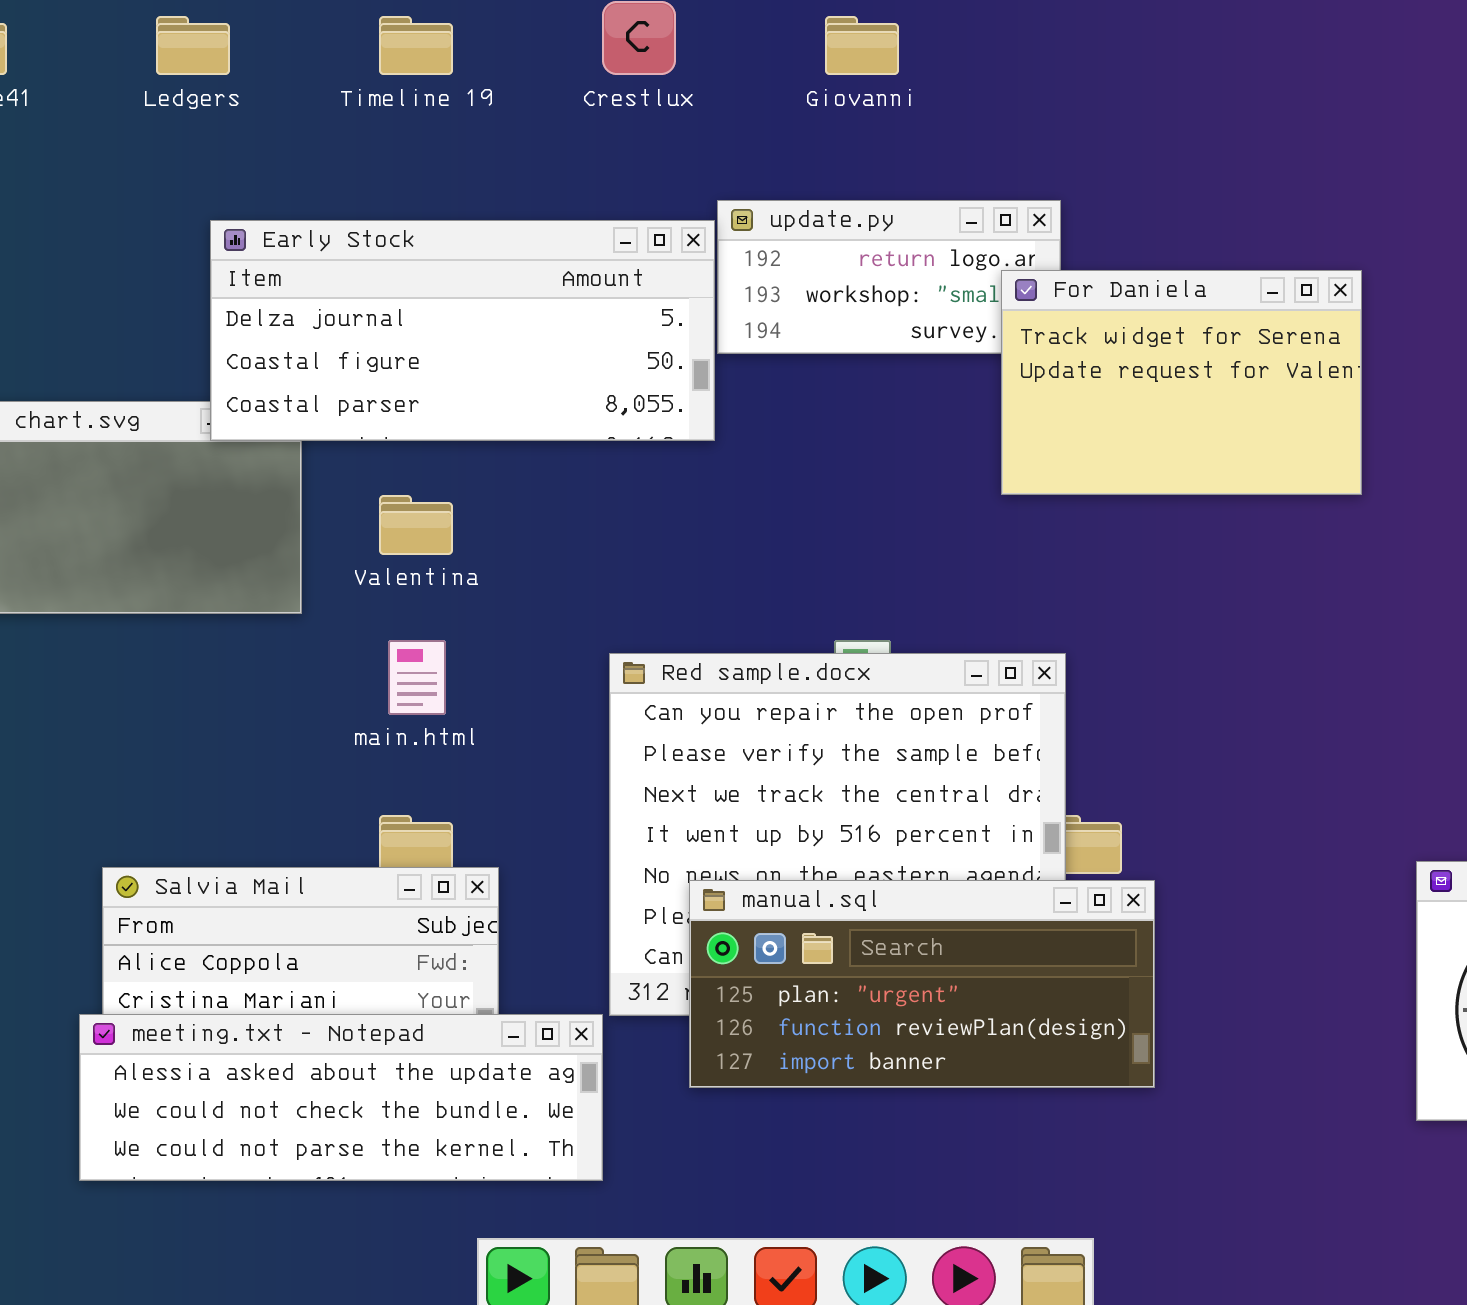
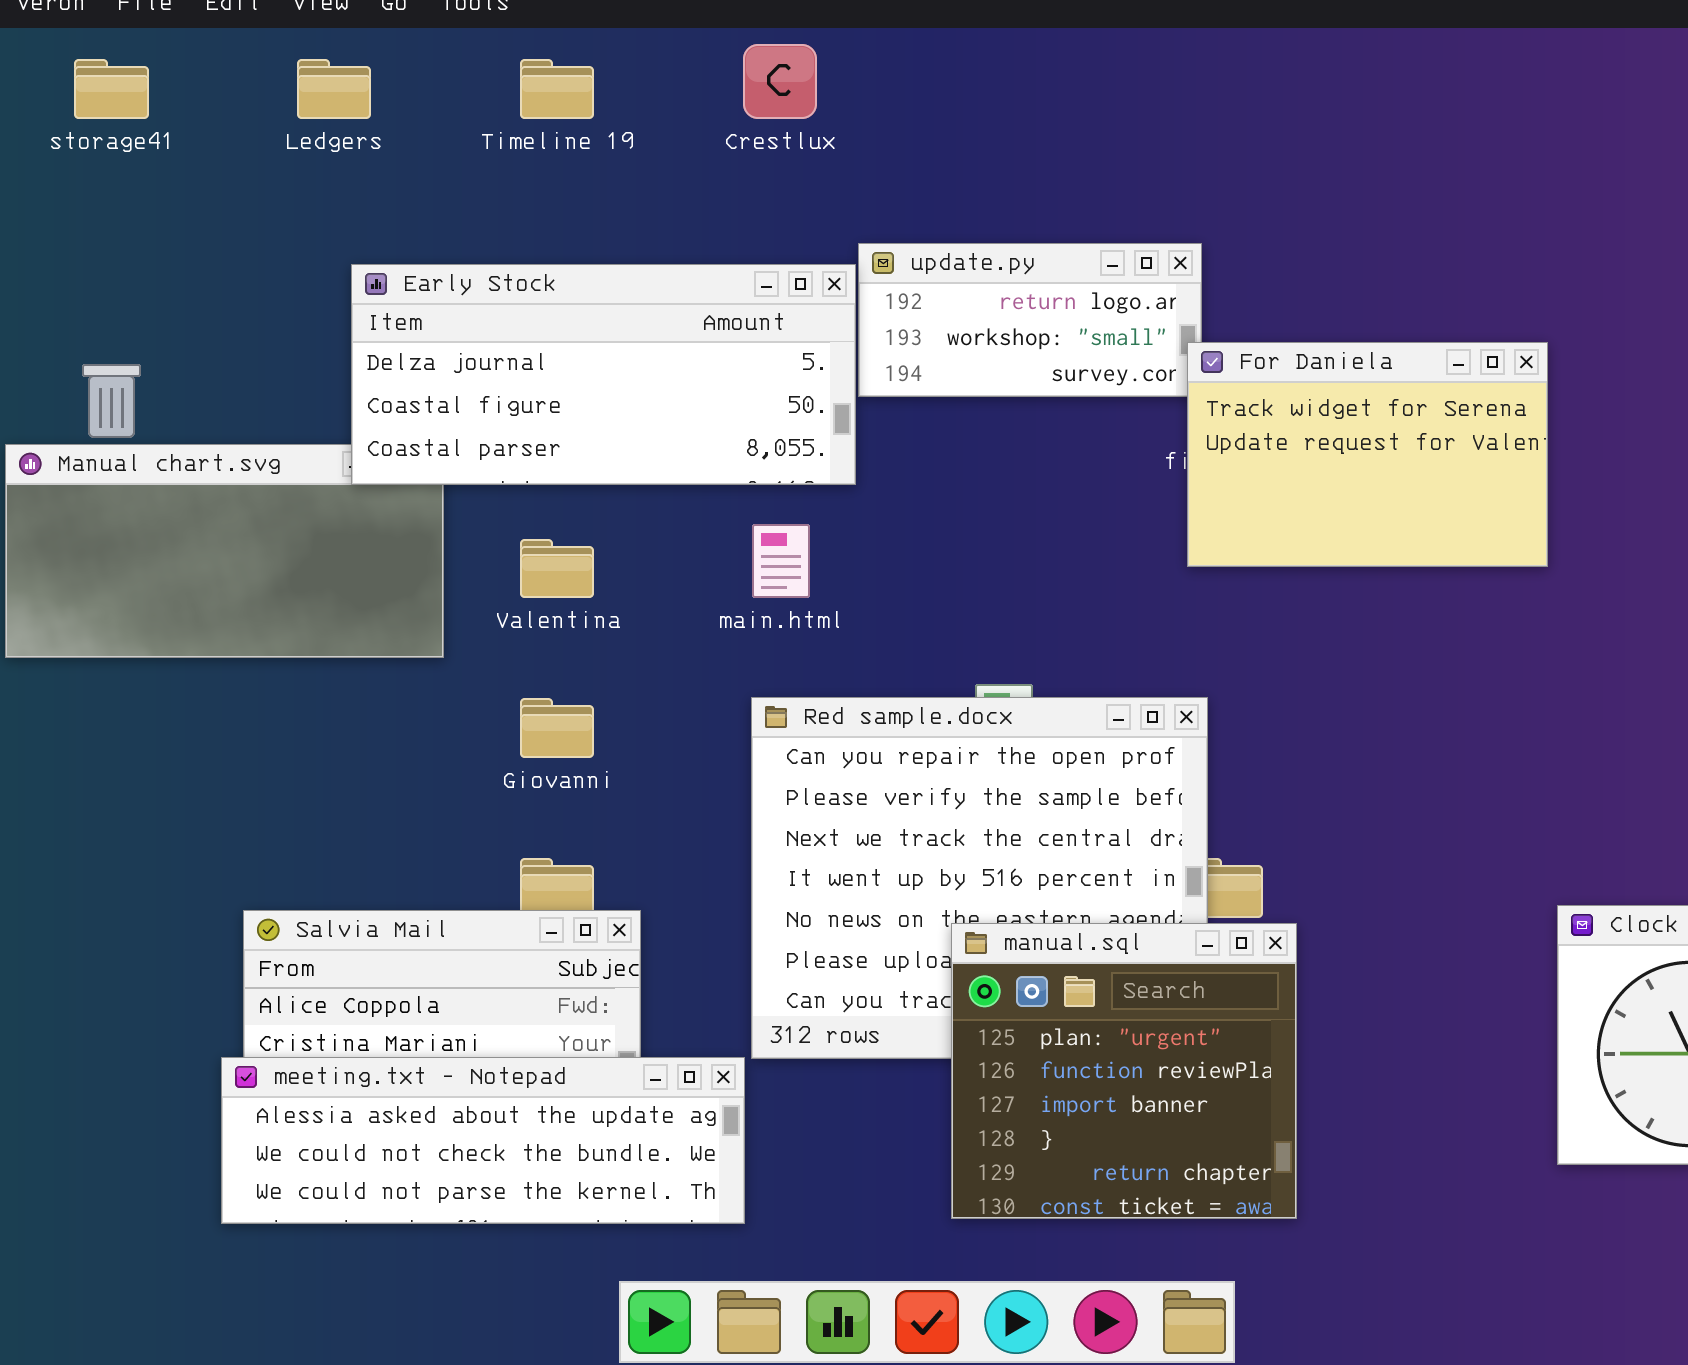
Giovanni: [825,16,899,75] -> [520,698,594,758], moved
For Daniela: [1001,270,1362,495] -> [1187,342,1548,567], moved
main.html: [388,640,446,715] -> [752,524,810,598], moved
manual.sql: [689,880,1155,1088] -> [951,923,1297,1219], resized

